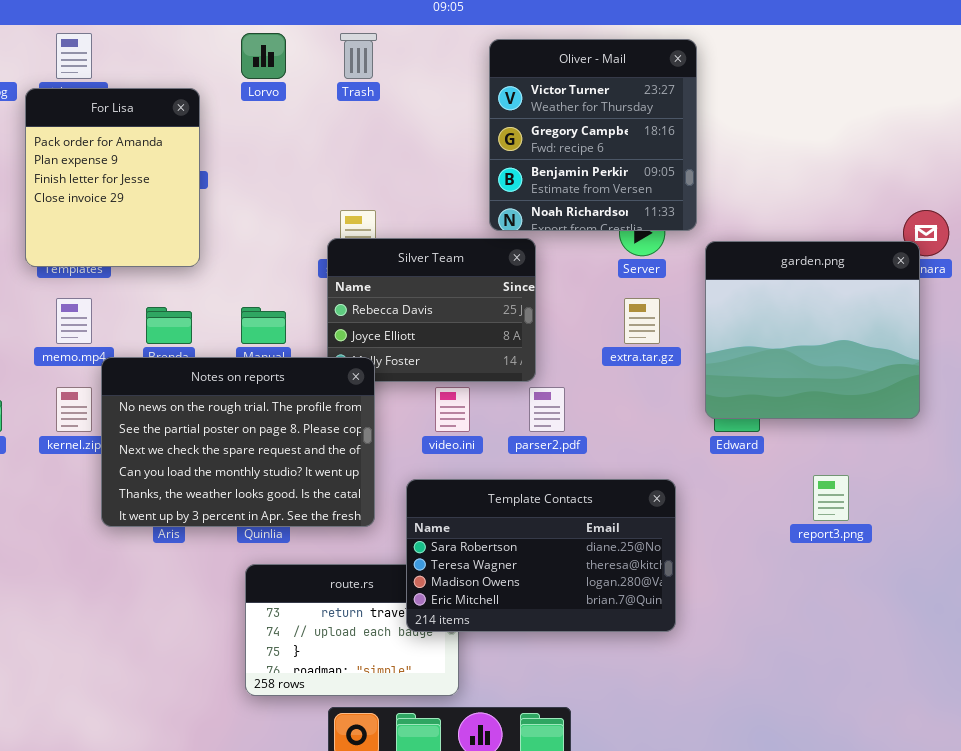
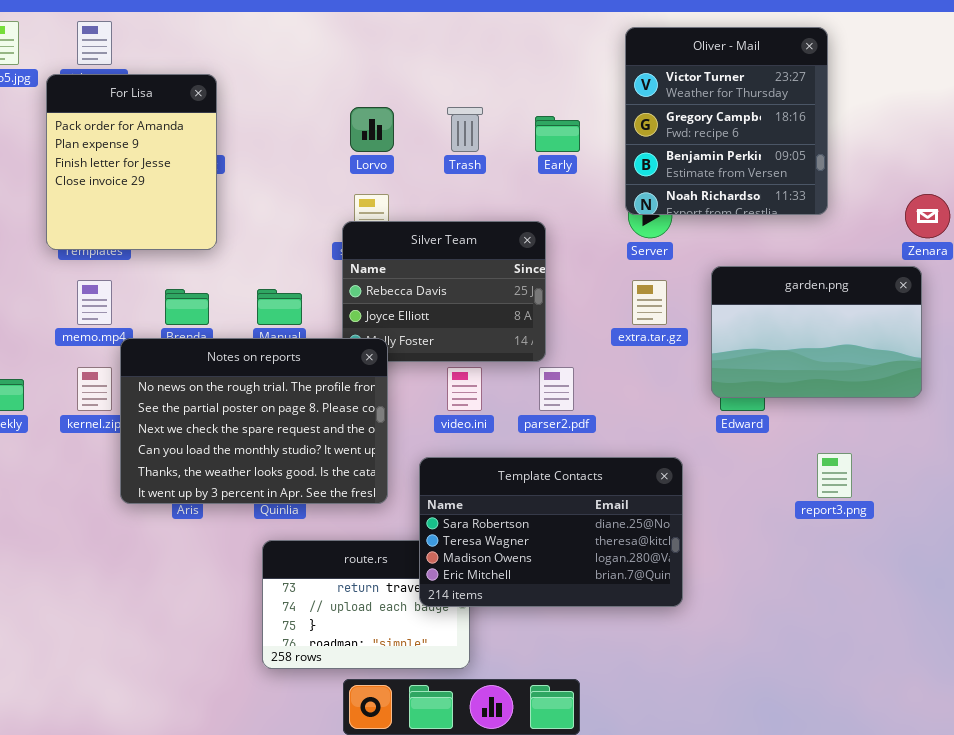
Lorvo: [241,33,286,79] -> [350,107,394,152], moved
Trash: [340,33,377,79] -> [447,107,483,152], moved
Oliver - Mail: [489,39,697,231] -> [625,27,828,215], moved
garden.png: [705,241,920,419] -> [711,266,922,398], resized

